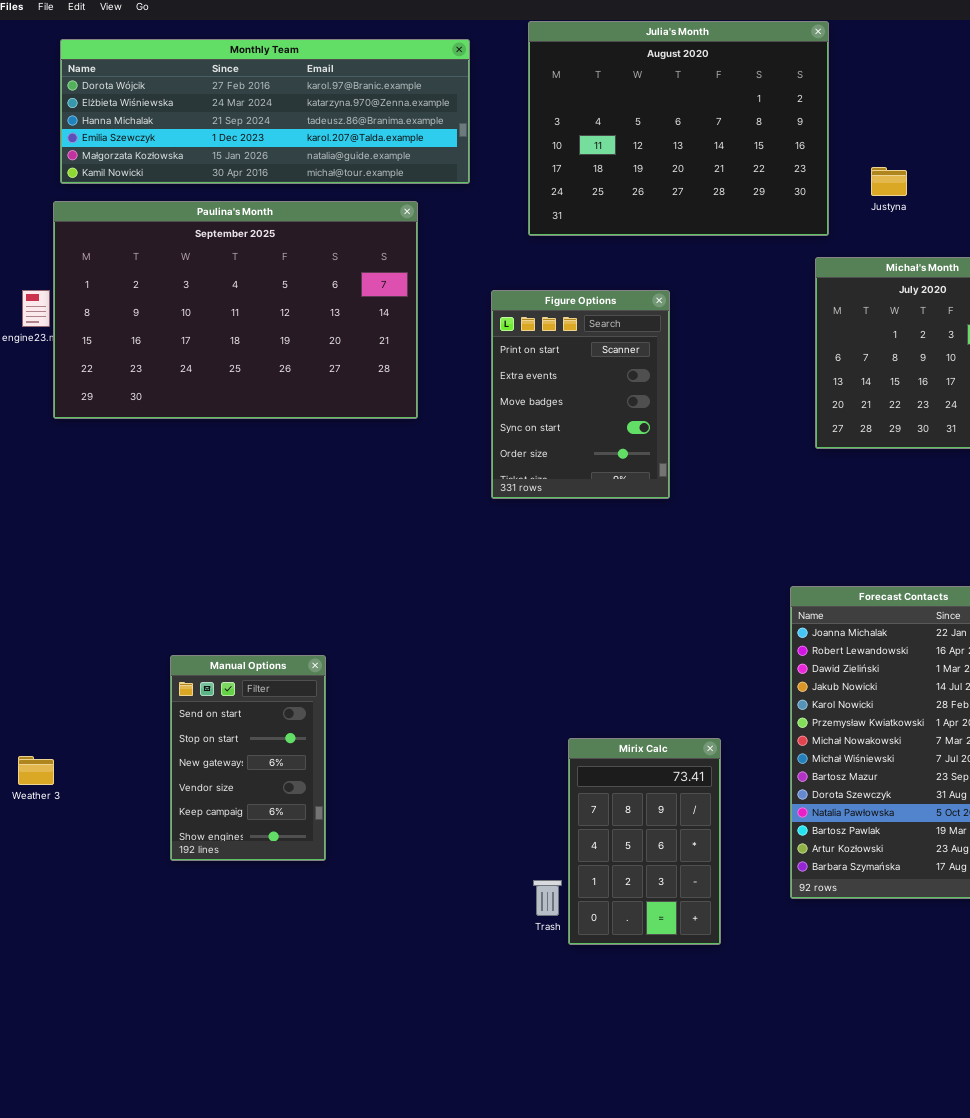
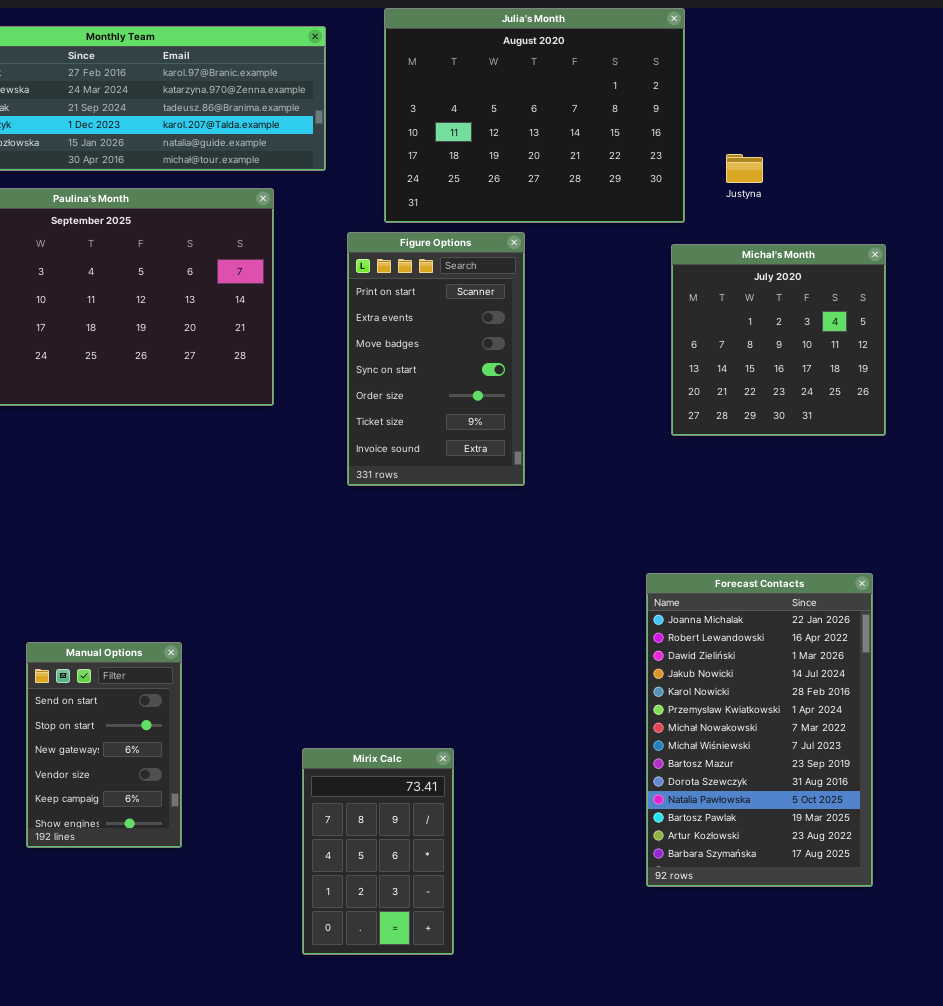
Figure Options: [491,290,670,499] -> [347,232,525,486], resized
Mirix Calc: [568,738,721,945] -> [302,748,454,955], moved

